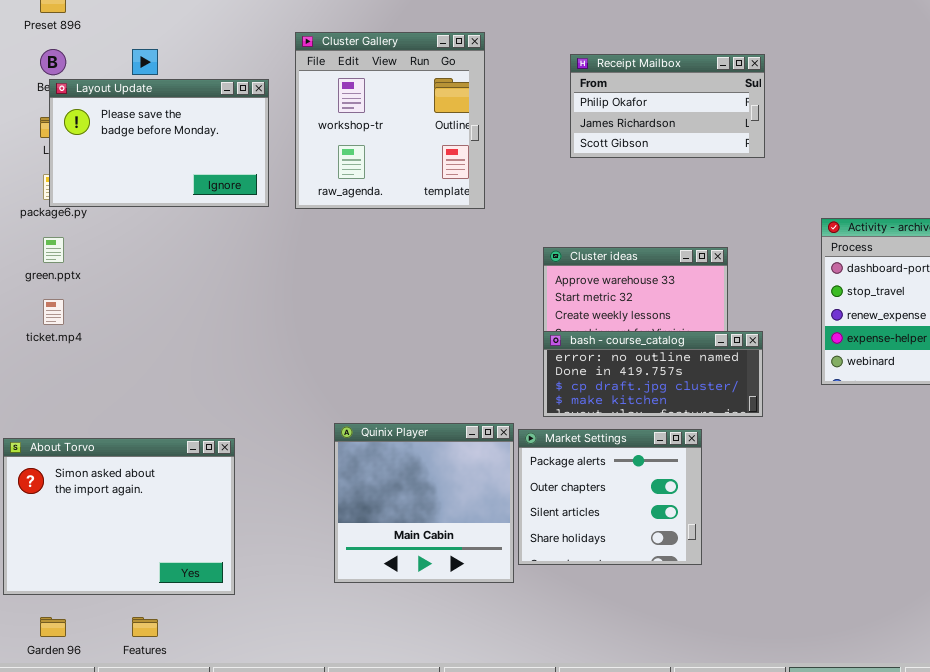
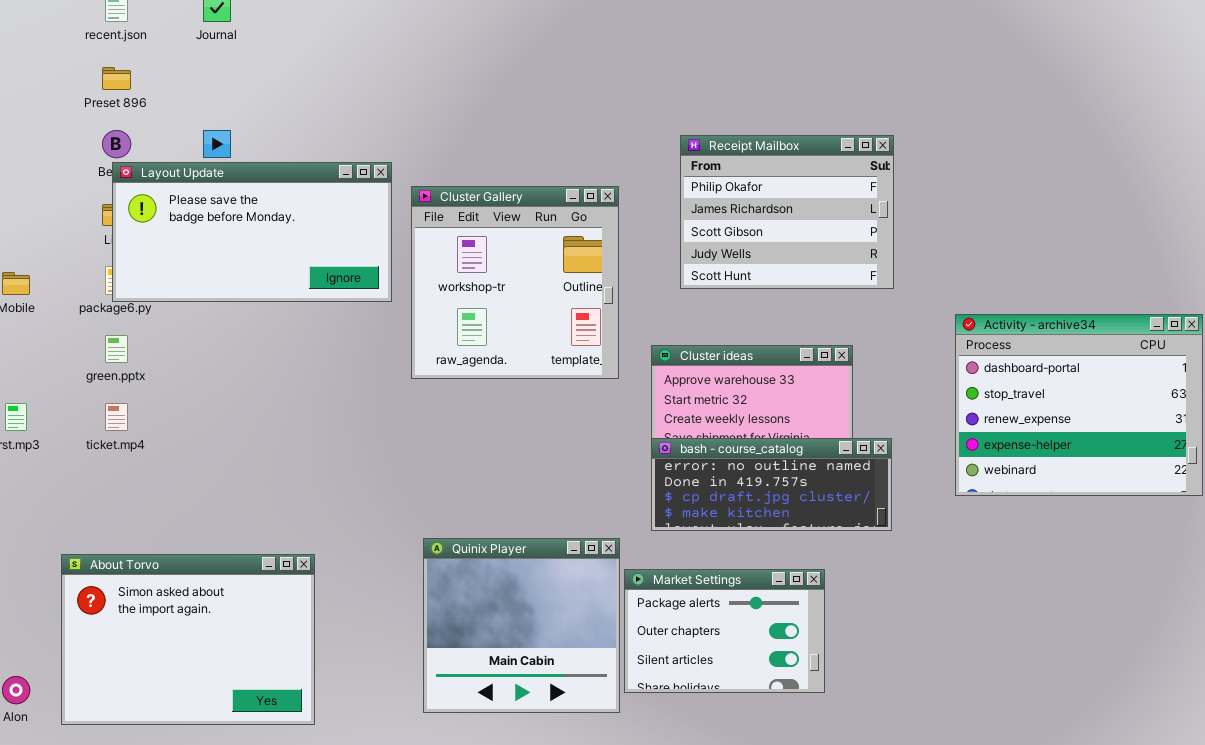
Cluster Gallery: [295,32,485,209] -> [411,186,619,379], moved
Receipt Mailbox: [570,54,765,158] -> [680,135,894,289], resized
Layout Update: [49,79,269,207] -> [112,162,392,302], resized
Market Settings: [518,429,702,565] -> [624,569,825,693], resized

